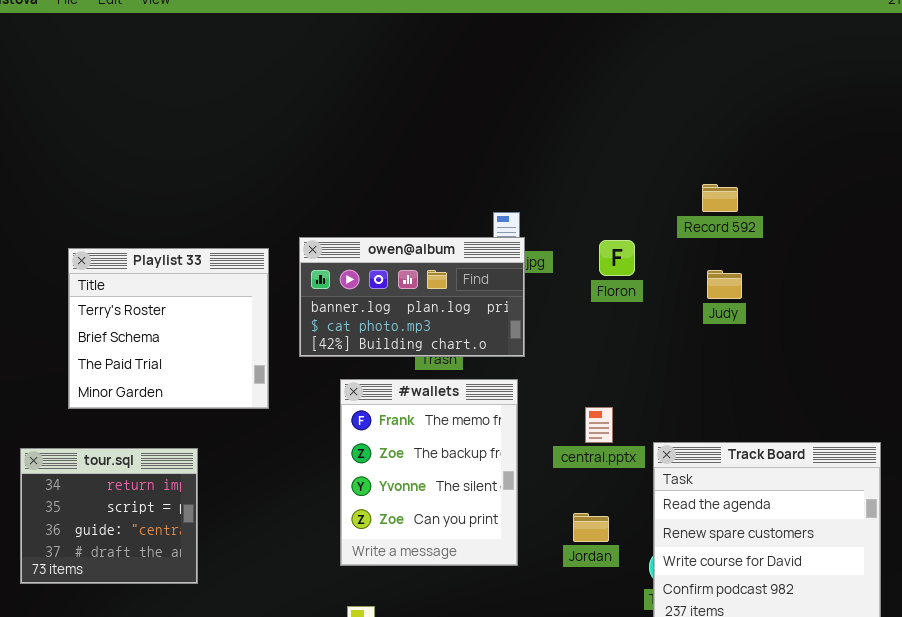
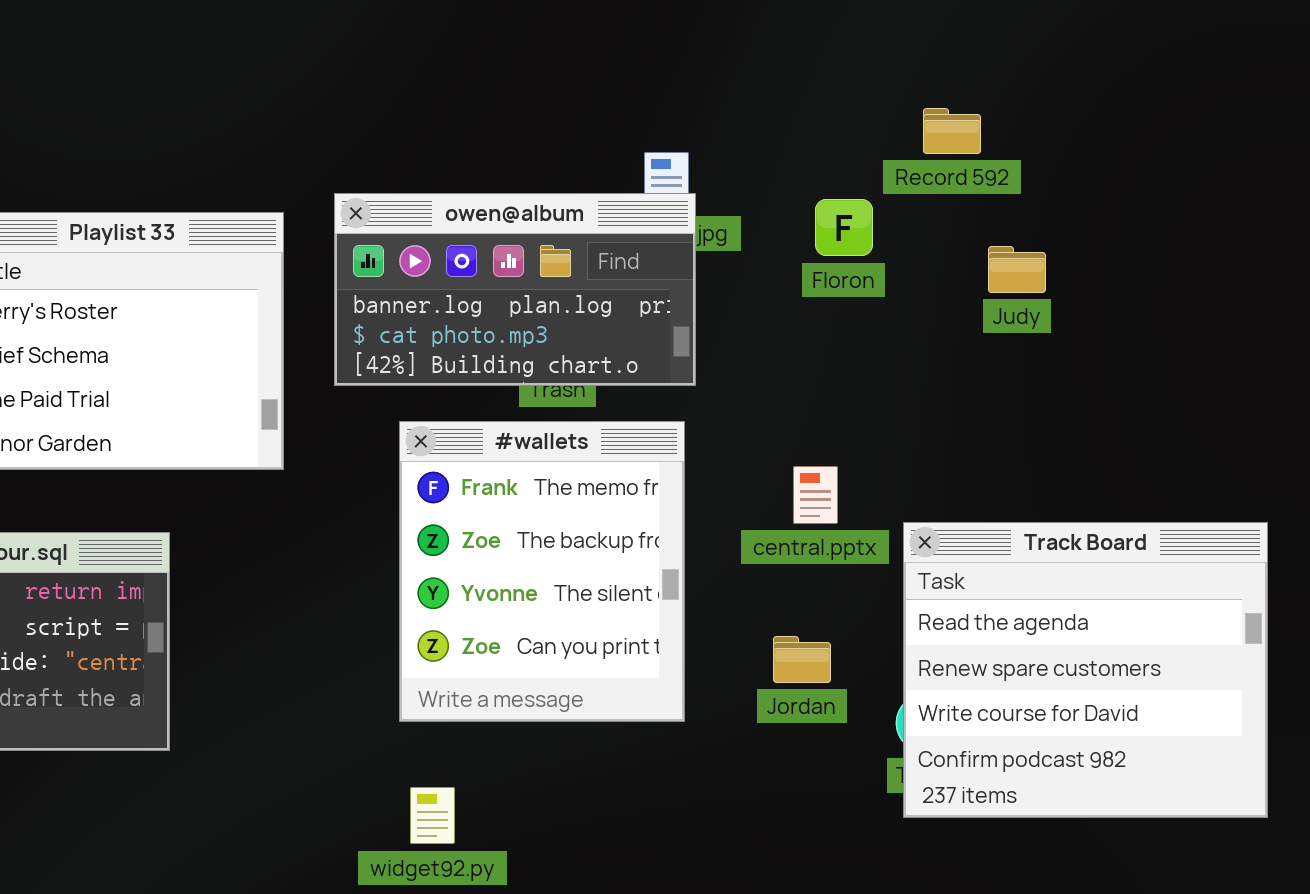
Record 592: [702,184,738,212] -> [923,108,981,154], moved

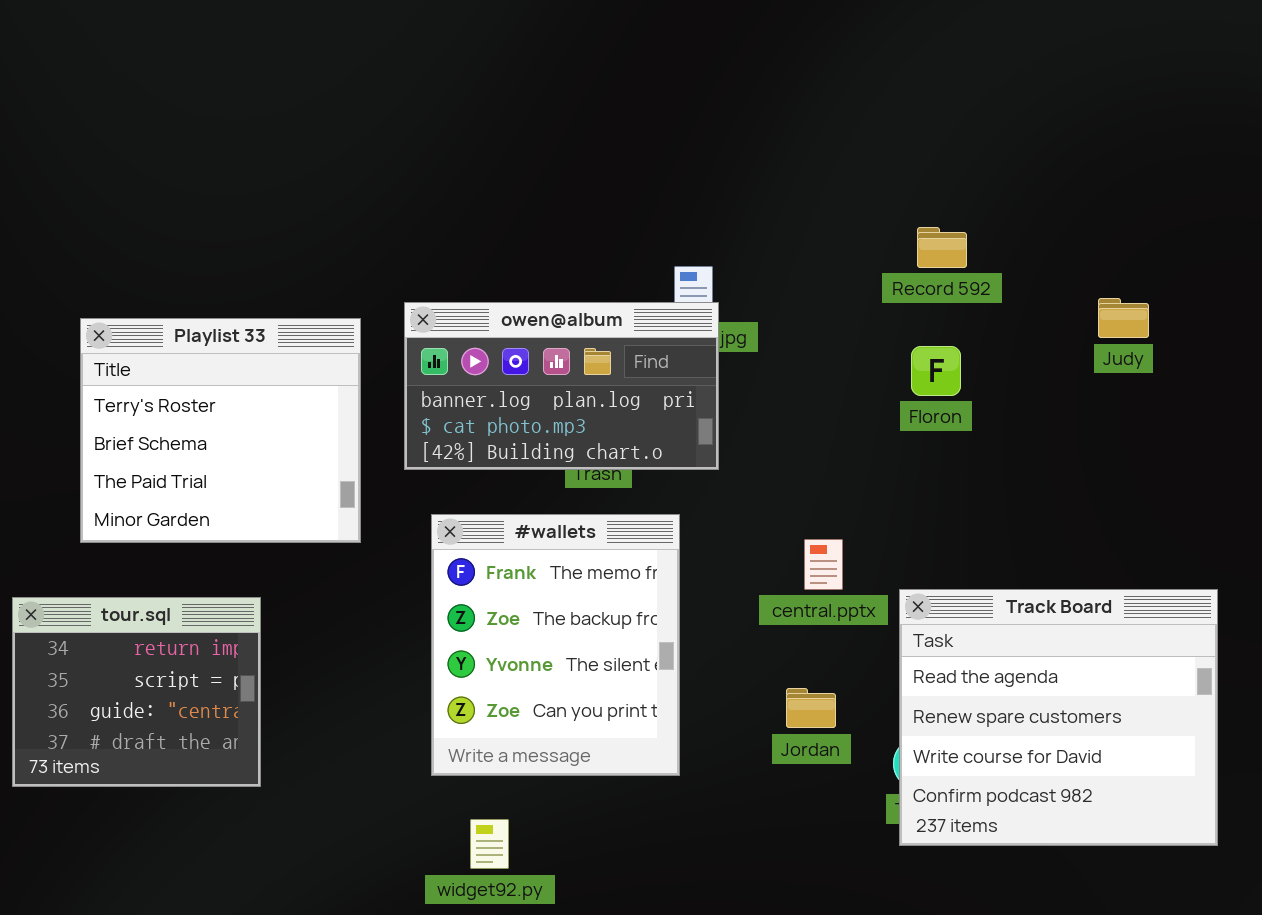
Floron: [815,199,873,256] -> [911,346,961,396], moved
Judy: [988,246,1046,293] -> [1098,298,1149,338], moved
#wallets: [399,421,685,722] -> [431,514,680,776], moved

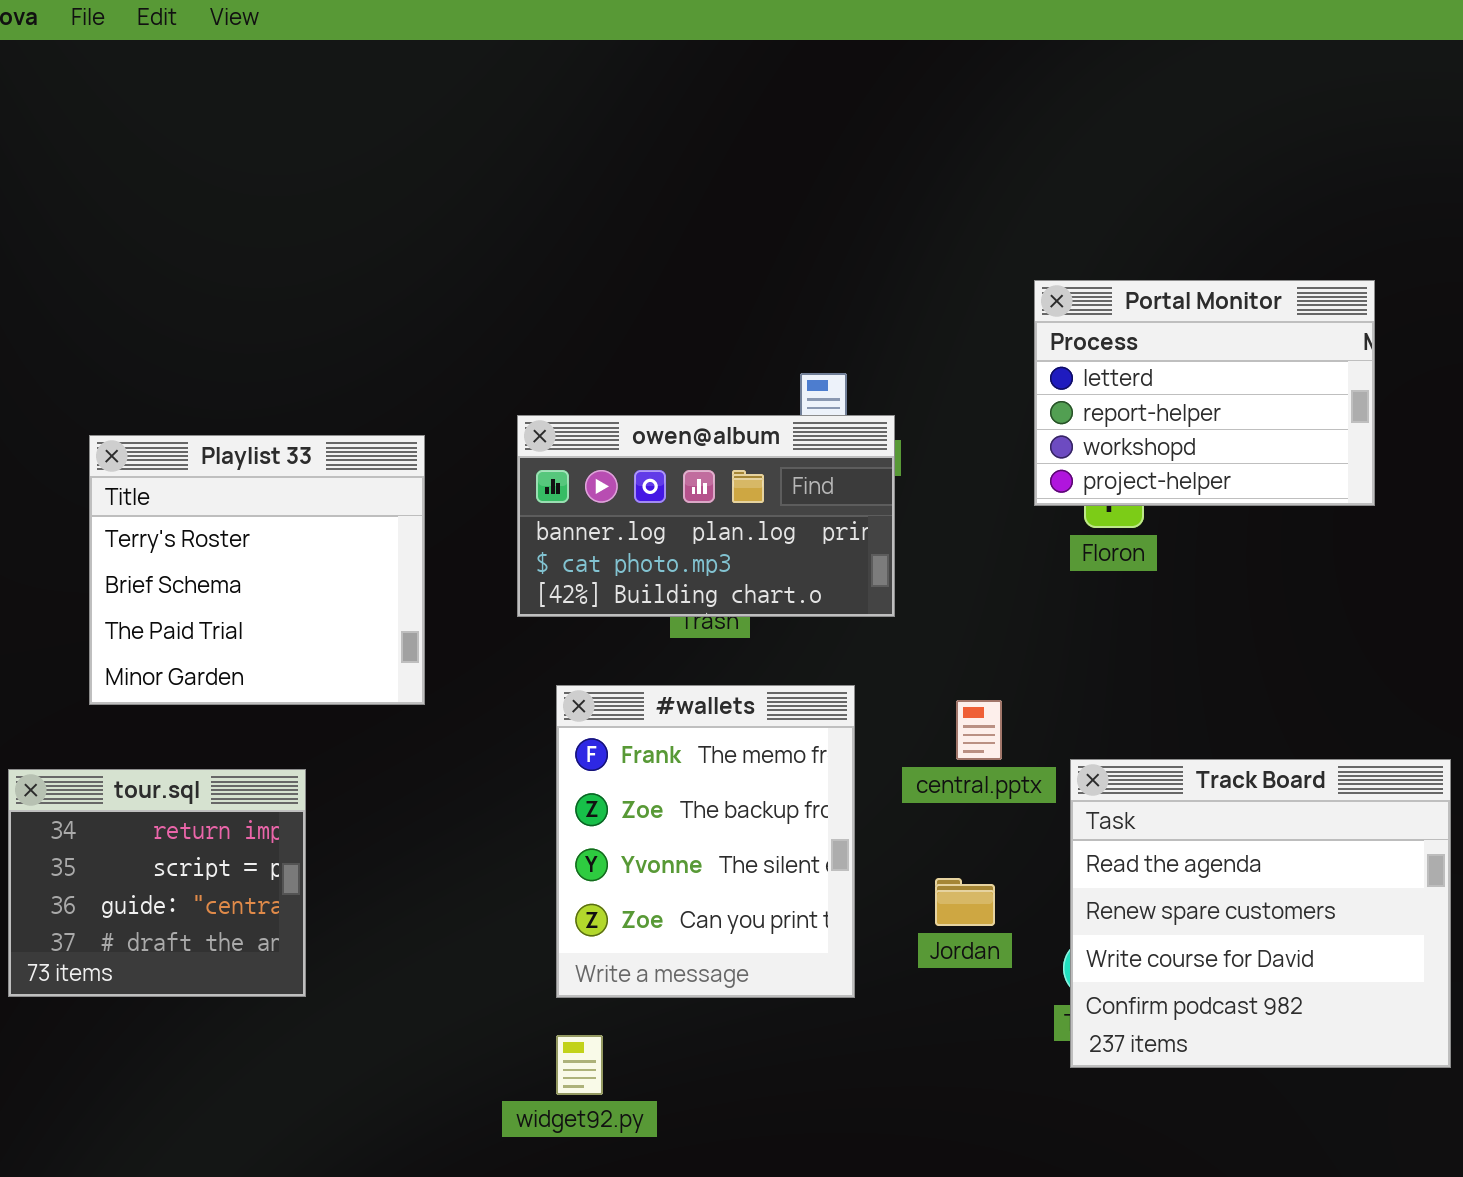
Portal Monitor: none -> [1034,280,1375,506], opened
owen@album: [404,302,719,470] -> [517,415,895,617], moved
#wallets: [431,514,680,776] -> [556,685,855,998], moved

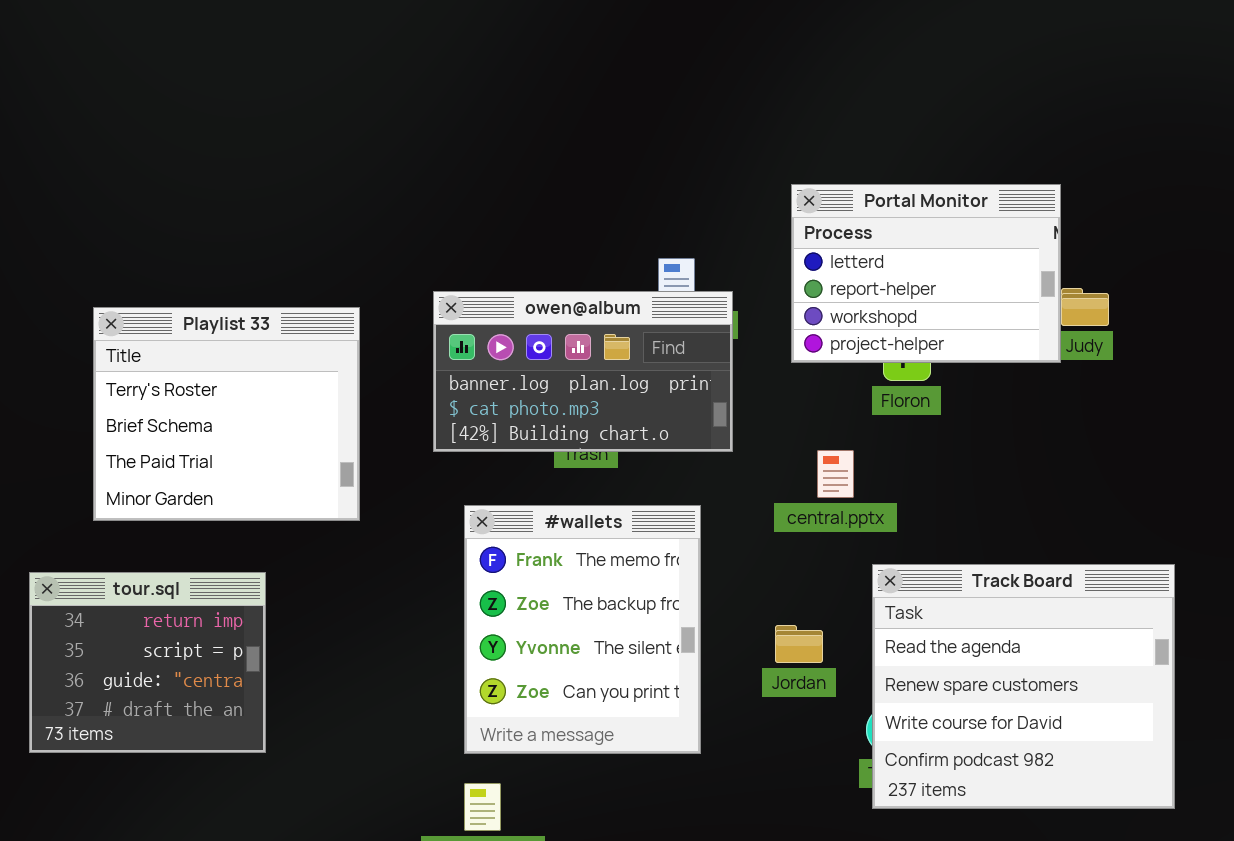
Portal Monitor: [1034,280,1375,506] -> [791,184,1061,363], moved
central.pptx: [956,700,1002,760] -> [817,450,854,498], moved
Jordan: [935,878,995,926] -> [775,625,823,663], moved

